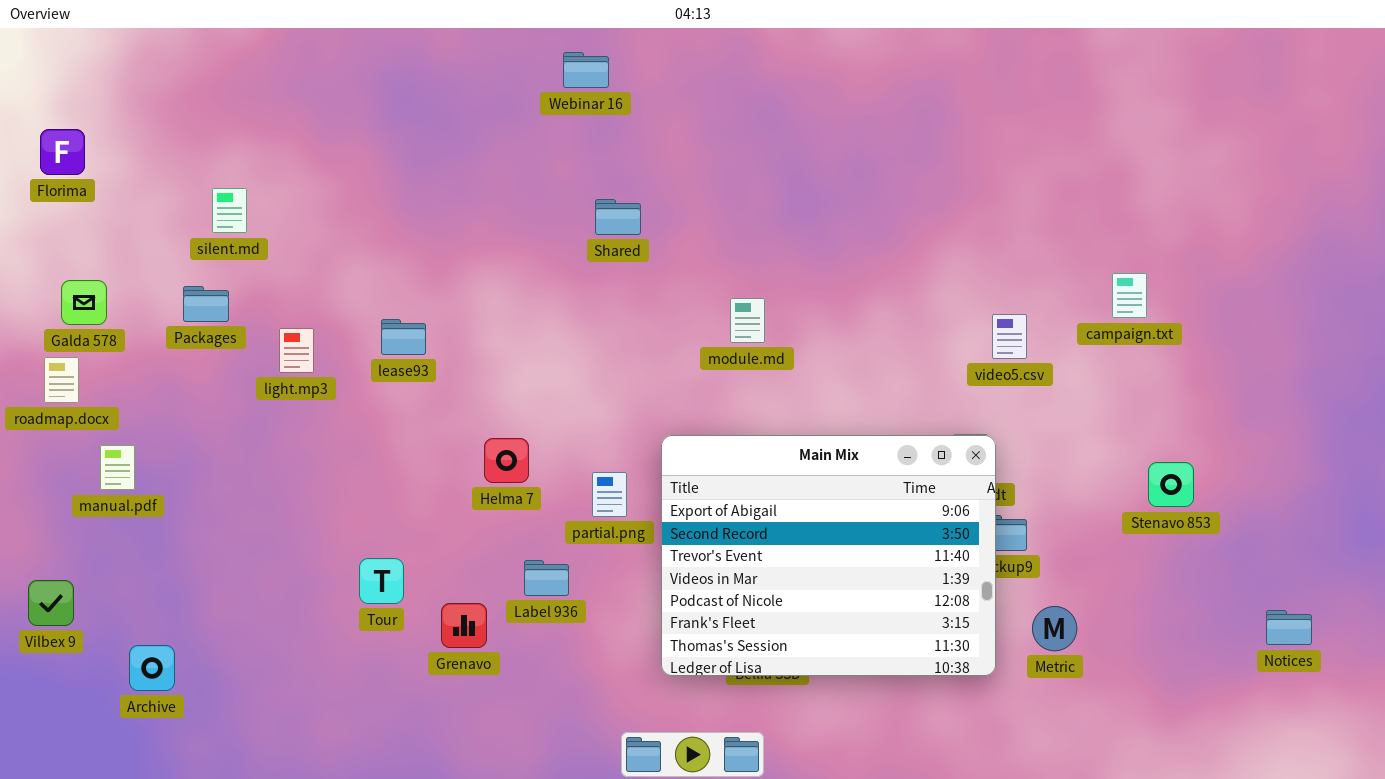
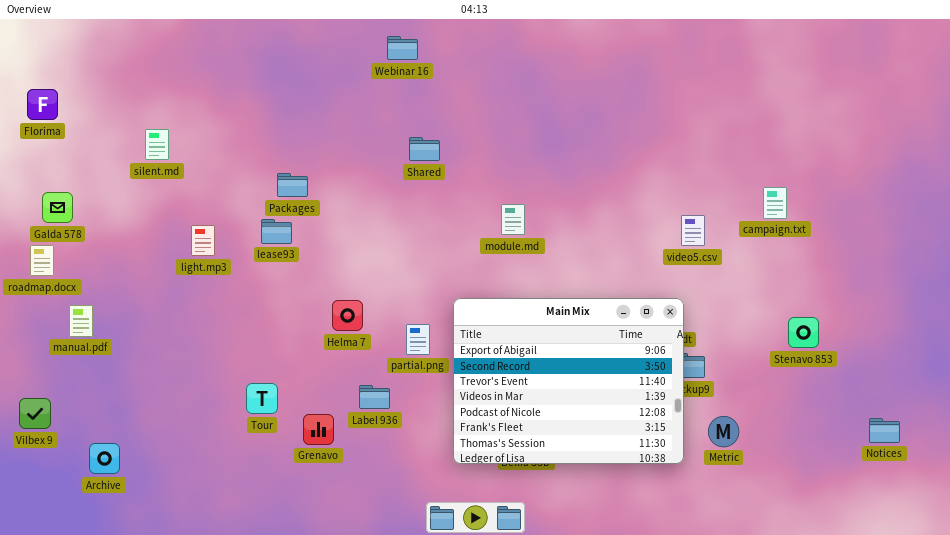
Packages: [183,286,229,322] -> [277,173,308,197], moved

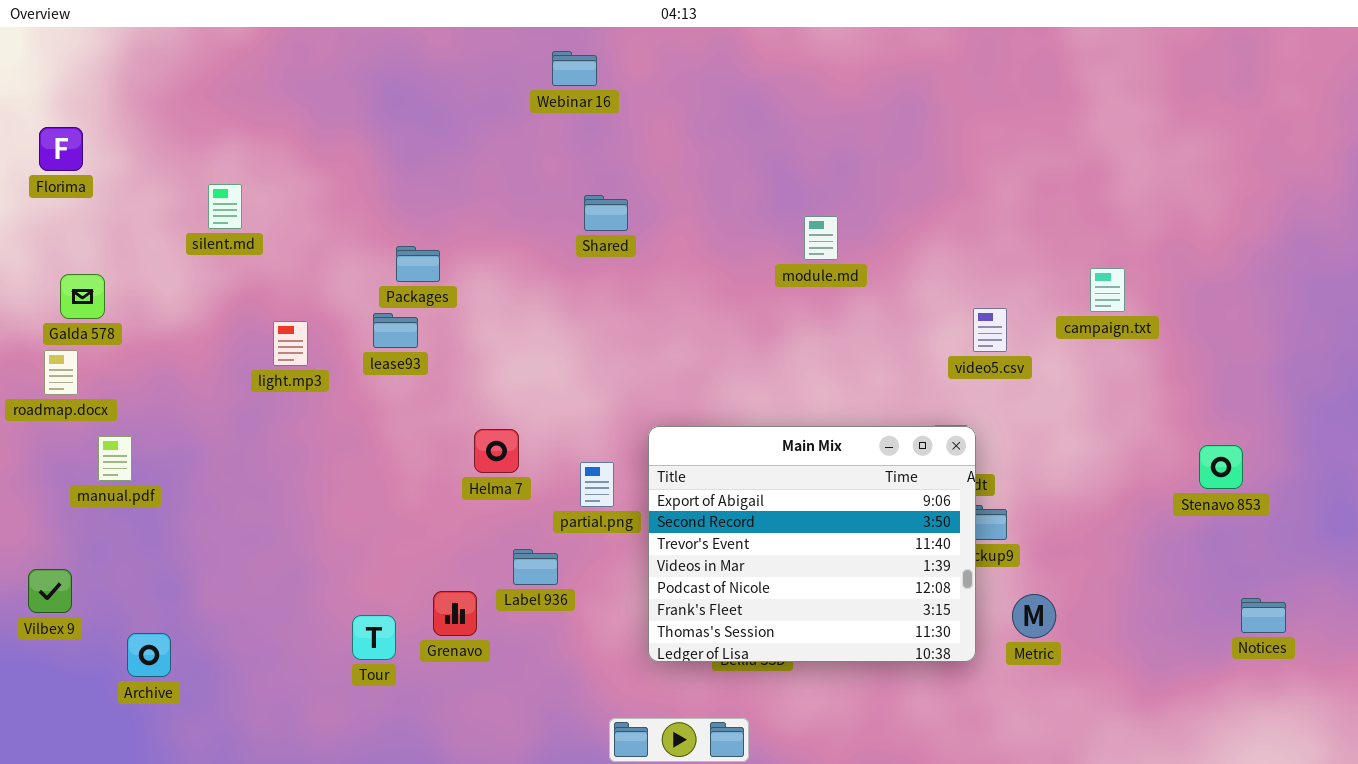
module.md: [501,204,525,235] -> [804,216,838,260], moved
Stenavo 853: [788,317,819,348] -> [1199,445,1243,489], moved
Tour: [246,383,278,414] -> [352,615,396,660], moved

